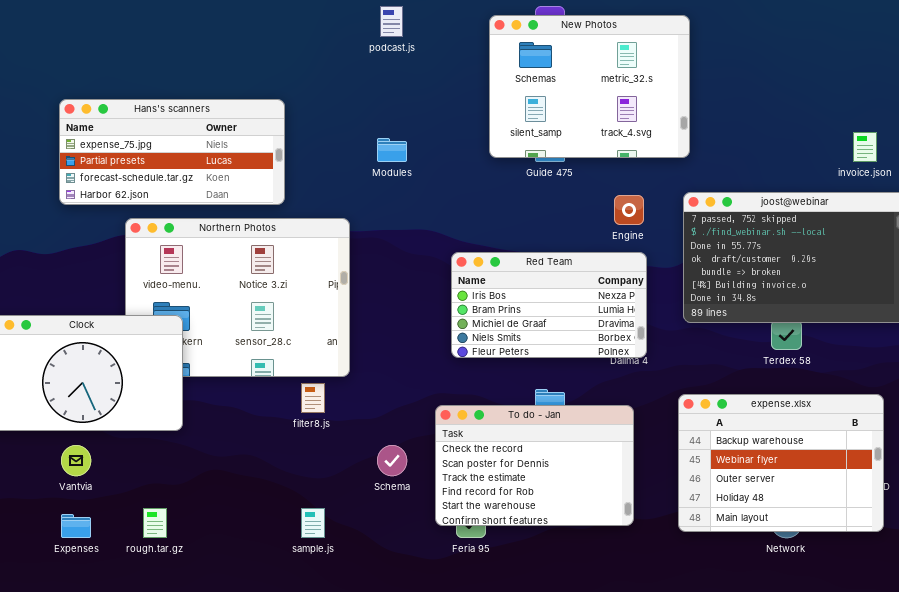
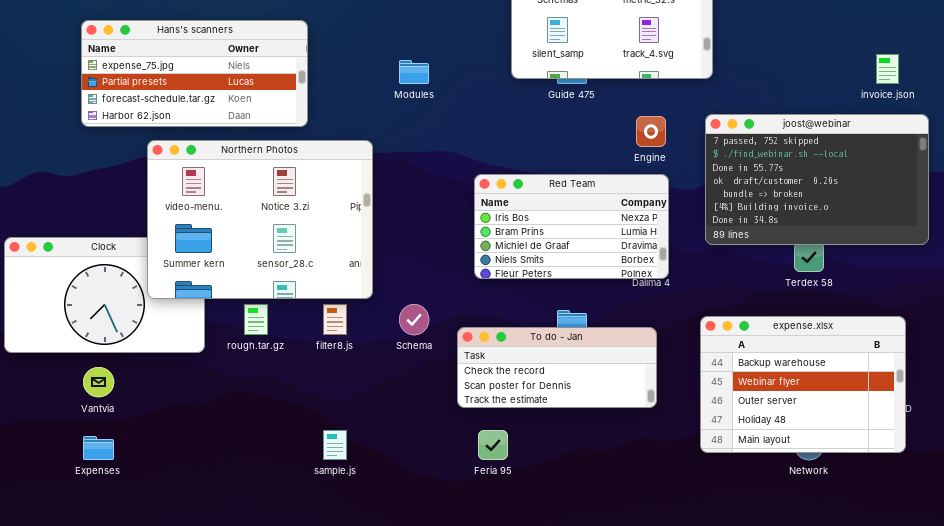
Northern Photos: [125,218,350,377] -> [147,140,373,299], raised
To do - Jan: [435,405,634,526] -> [457,327,657,408], resized
Schema: [377,445,407,476] -> [399,304,429,335], moved
rough.tar.gz: [143,508,167,538] -> [244,304,268,335], moved

